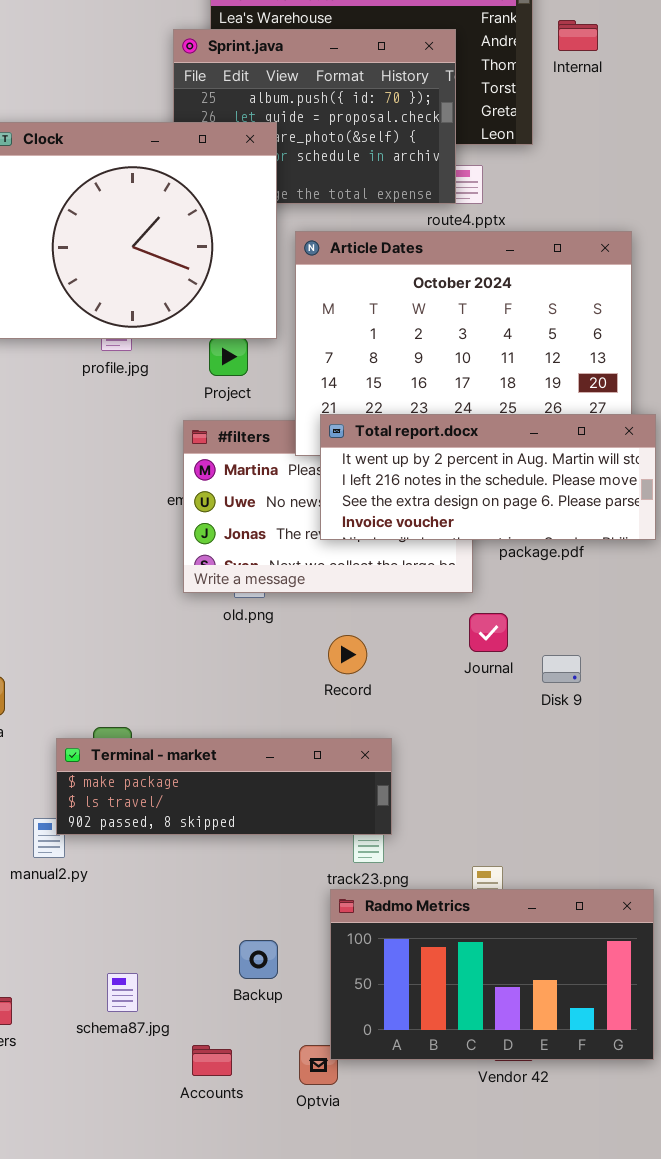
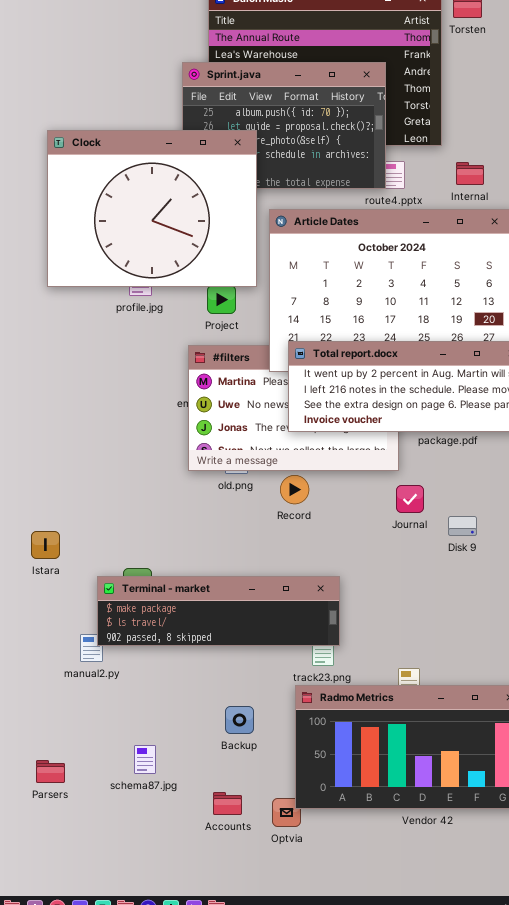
Internal: [558,20,598,51] -> [456,162,484,185], moved
Record: [328,635,367,674] -> [280,475,309,504], moved
Backup: [239,940,278,979] -> [225,706,254,734], moved
Accounts: [192,1045,232,1076] -> [213,792,242,815], moved

